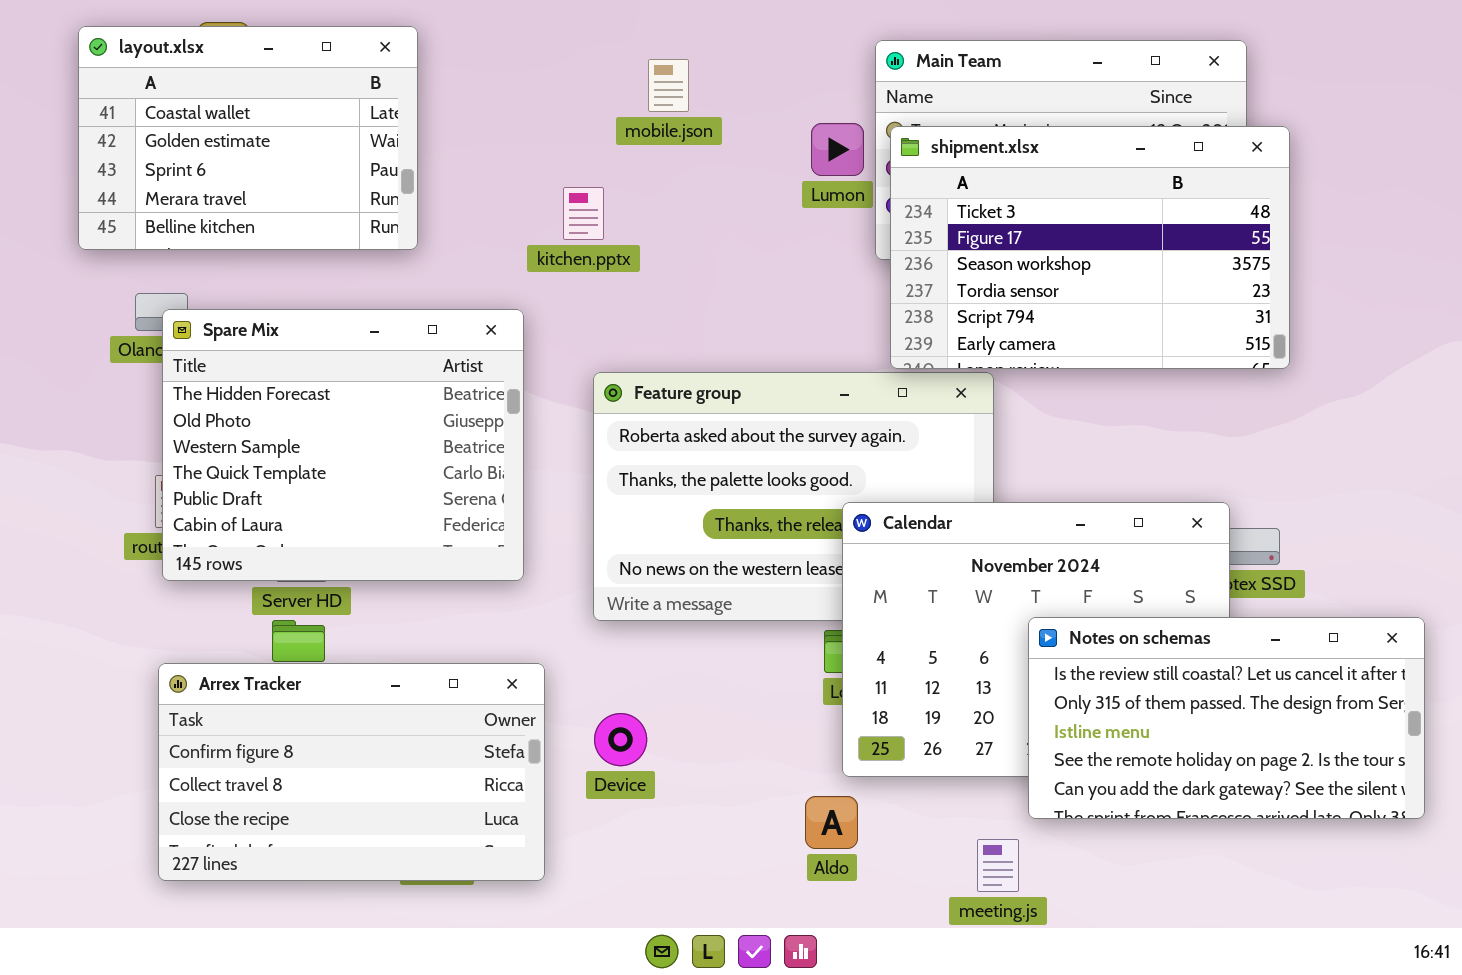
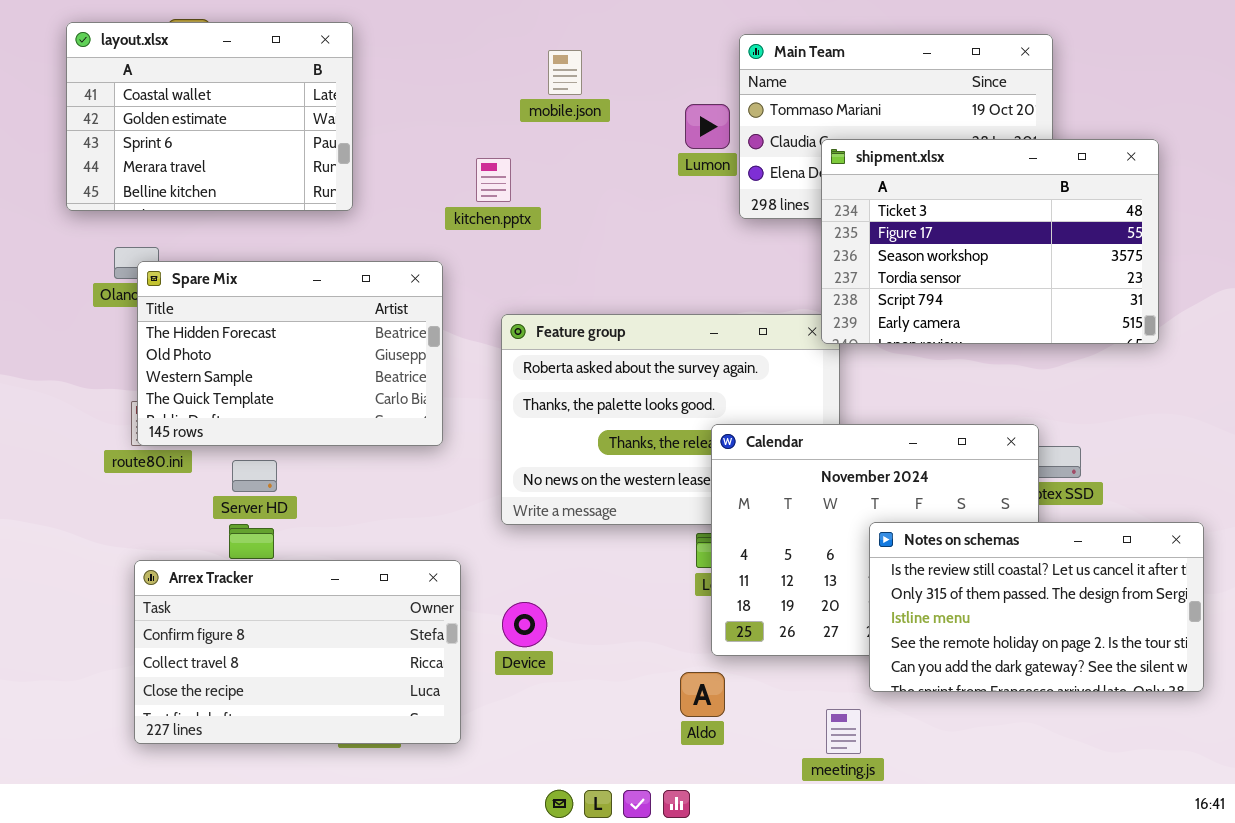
shipment.xlsx: [890,126,1290,369] -> [821,139,1159,344], moved
Spare Mix: [162,309,524,581] -> [137,261,443,446], resized

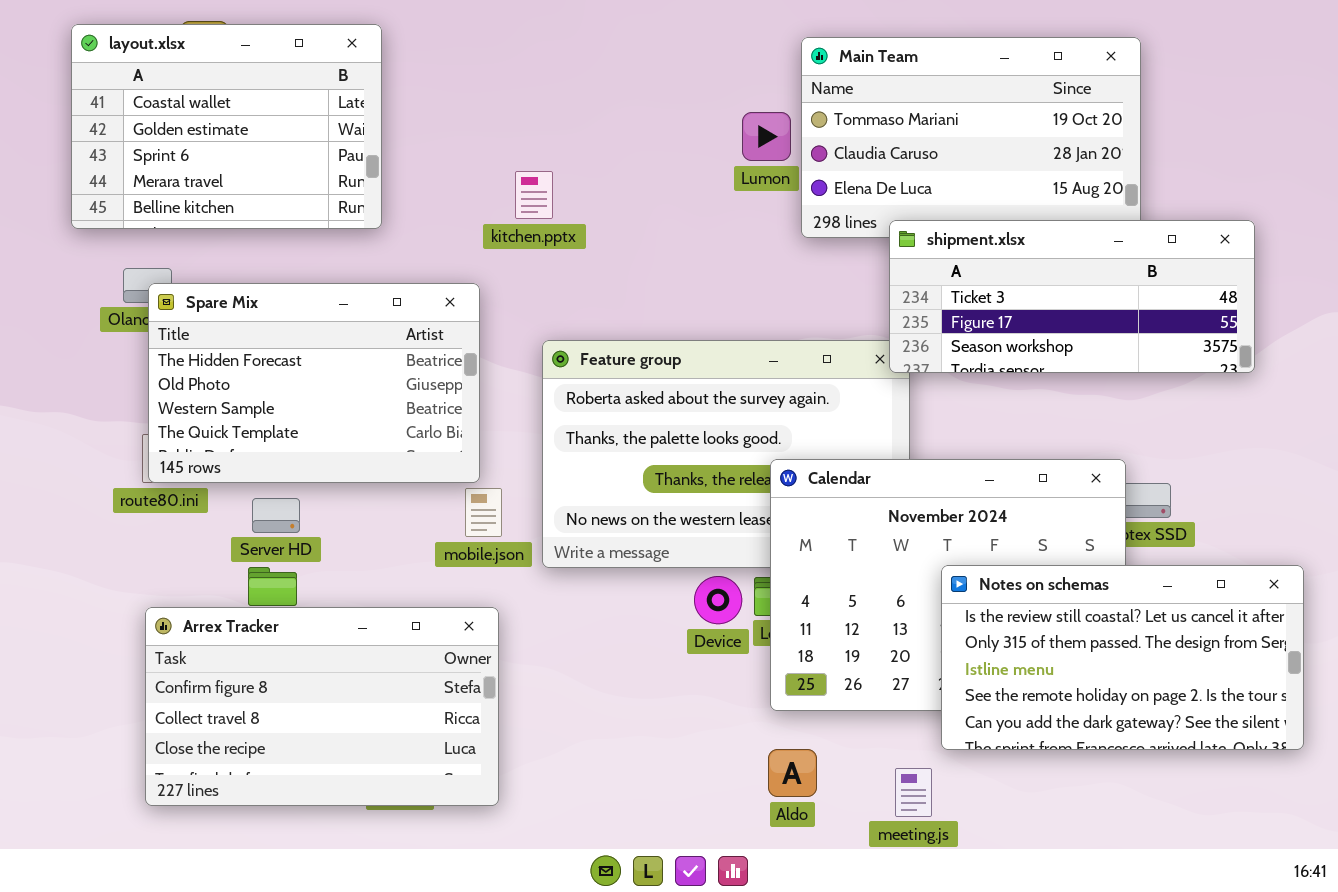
mobile.json: [548,50,582,95] -> [465,488,502,537], moved
shipment.xlsx: [821,139,1159,344] -> [889,220,1255,373], resized
Device: [502,602,547,647] -> [694,576,742,624], moved
Aldo: [680,672,725,717] -> [768,749,817,797], moved

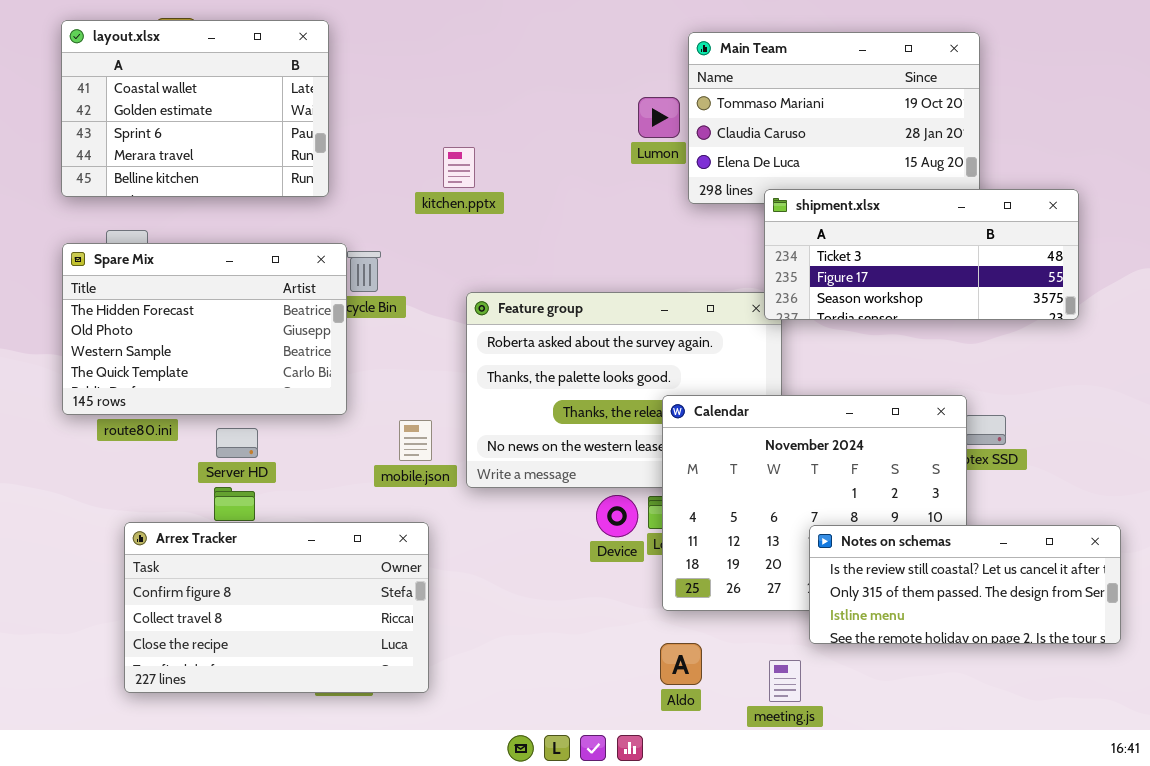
Spare Mix: [148,283,480,483] -> [62,243,347,415], moved
Notes on schemas: [941,565,1304,750] -> [809,525,1121,644], resized

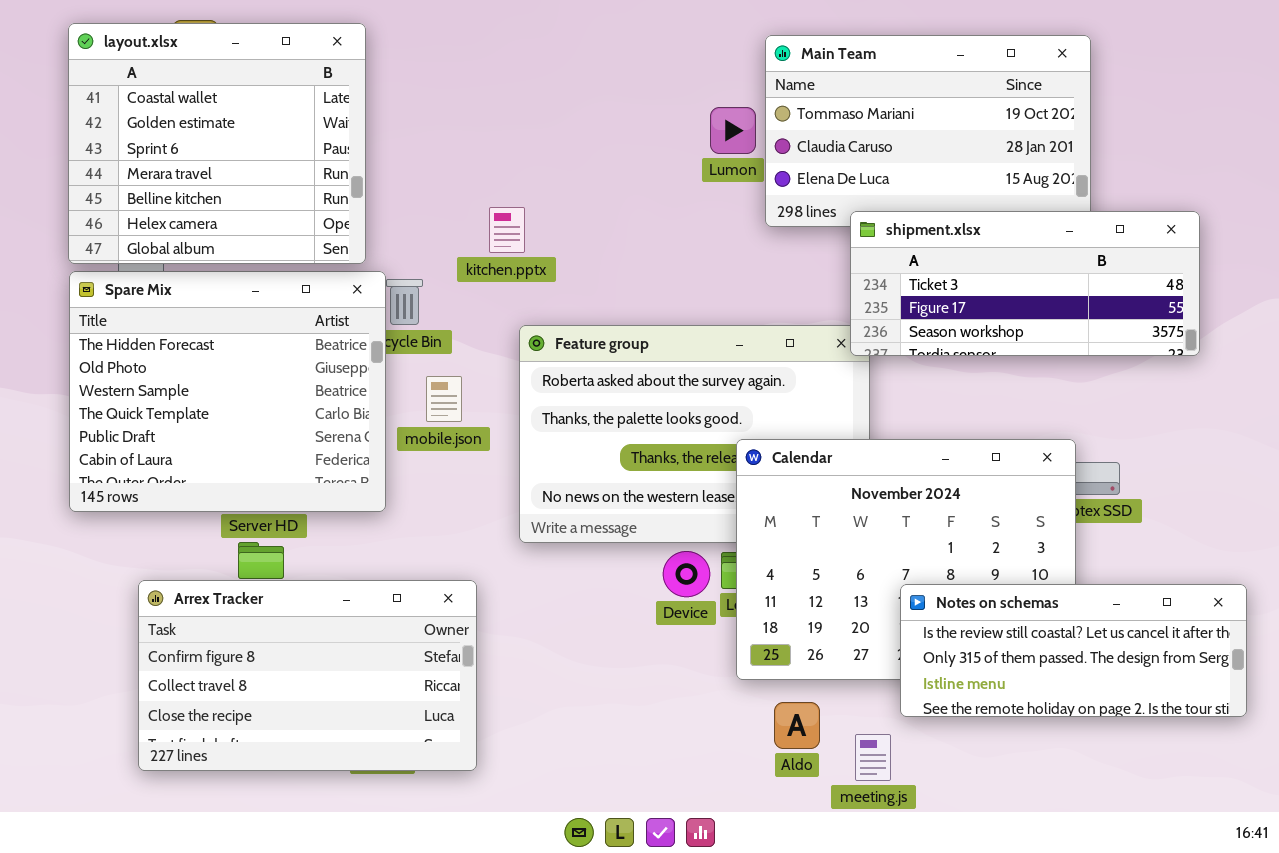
layout.xlsx: [61,20,329,197] -> [68,23,366,264], resized
kitchen.pptx: [443,147,475,188] -> [489,207,525,253], moved
Spare Mix: [62,243,347,415] -> [69,271,386,512], resized
mobile.json: [399,420,432,461] -> [426,376,462,422], moved
Aldo: [660,643,702,685] -> [774,702,820,749], moved

